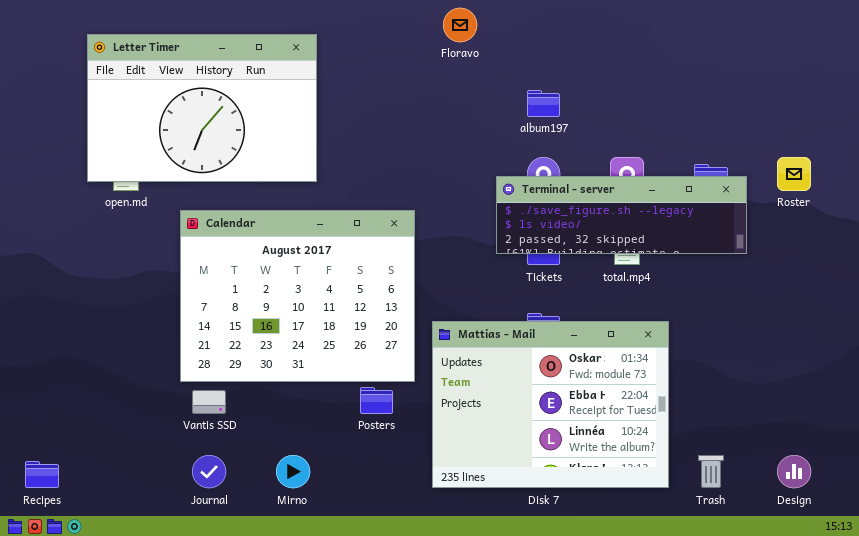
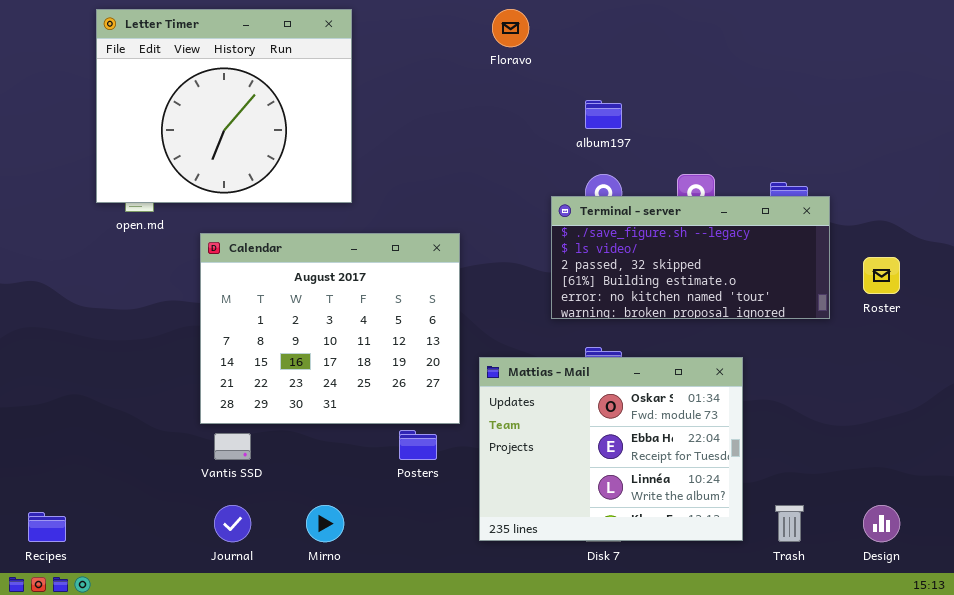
Letter Timer: [87,34,317,182] -> [96,9,352,203], resized
Roster: [777,157,811,191] -> [863,257,900,294], moved
Terminal - server: [496,176,747,254] -> [551,196,830,319], resized

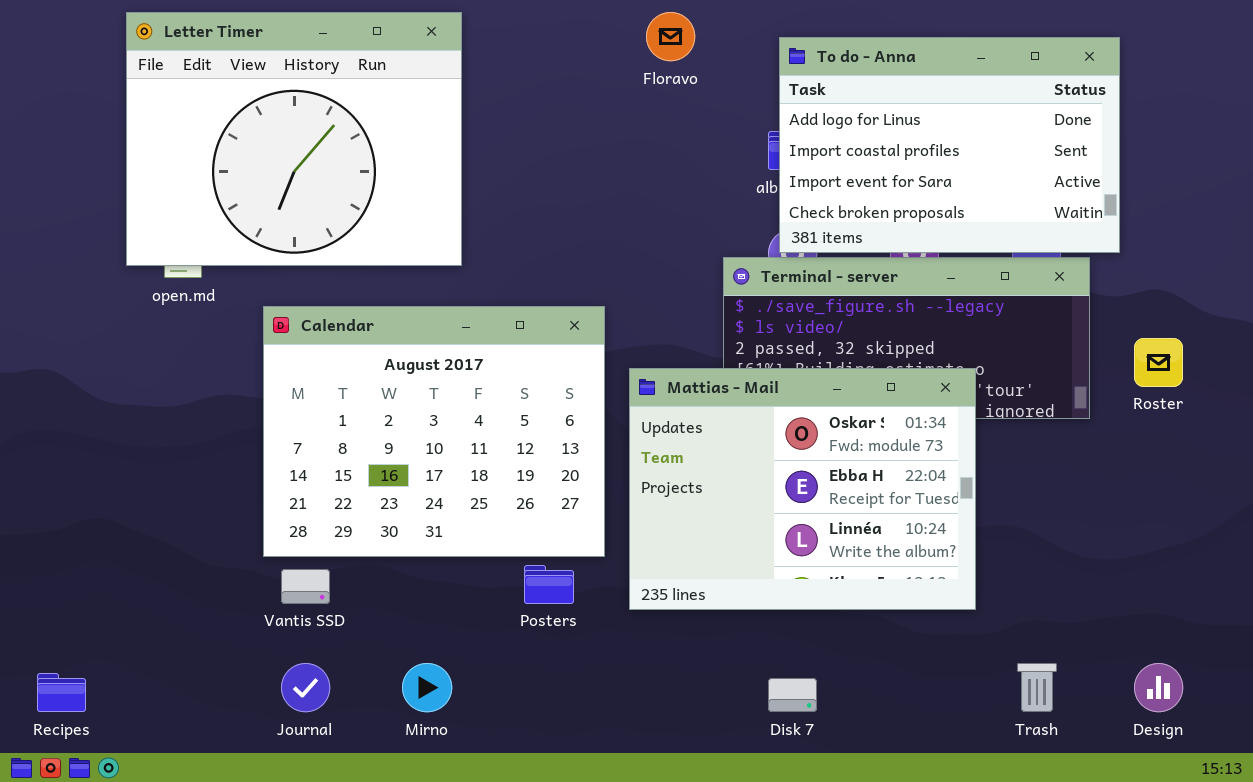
To do - Anna: none -> [779,37,1120,253], opened
Mattias - Mail: [479,357,743,541] -> [629,368,976,610], moved

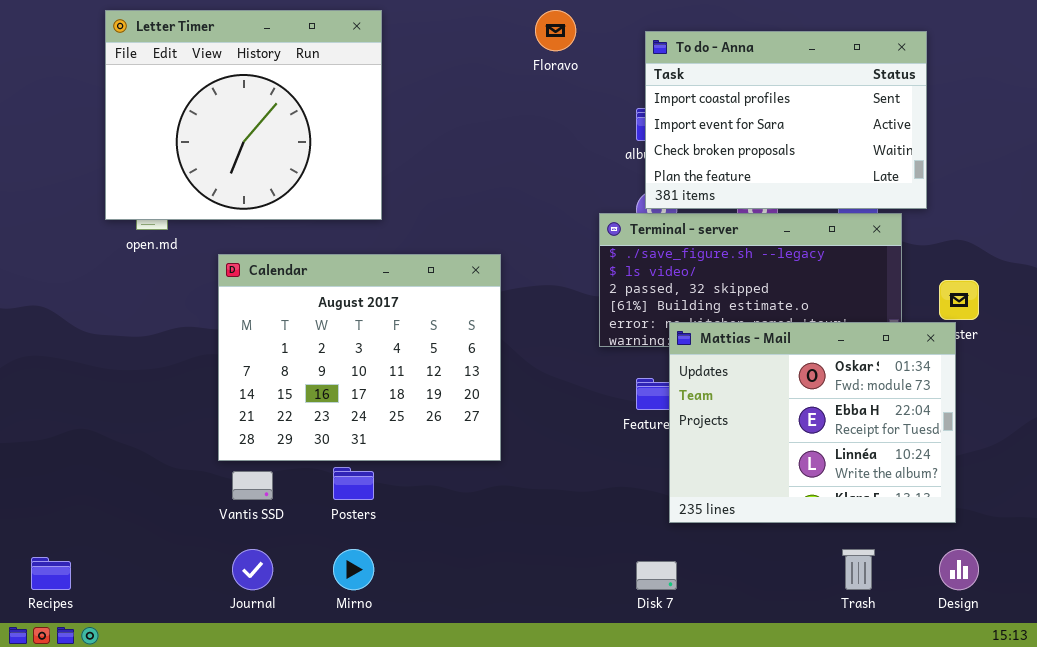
To do - Anna: [779,37,1120,253] -> [645,31,927,209], scrolled down 1 row
Mattias - Mail: [629,368,976,610] -> [669,322,956,523], moved
Posters: [524,565,574,604] -> [333,467,374,500], moved

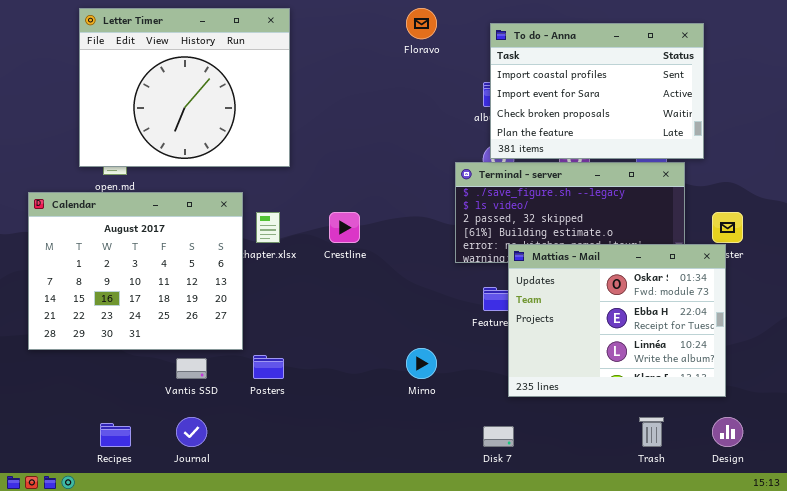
Calendar: [218,254,501,461] -> [28,192,243,350], moved
Mirno: [333,549,374,590] -> [406,348,437,379], moved
Recipes: [31,557,71,590] -> [100,423,131,447], moved

